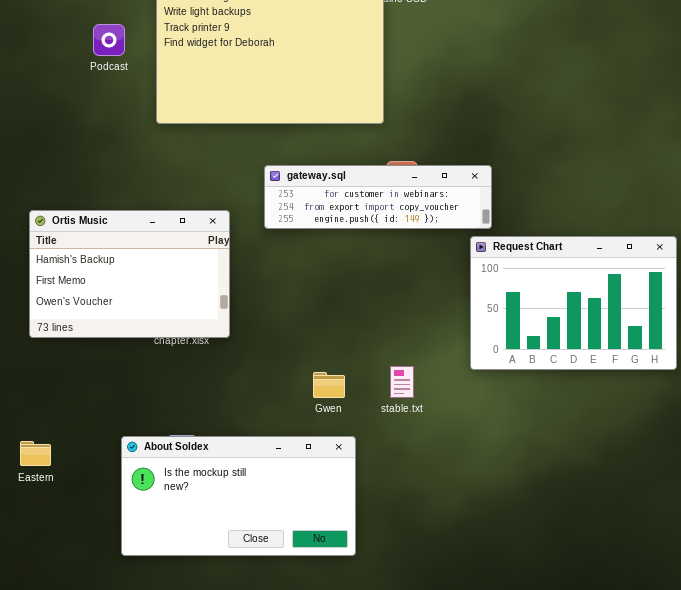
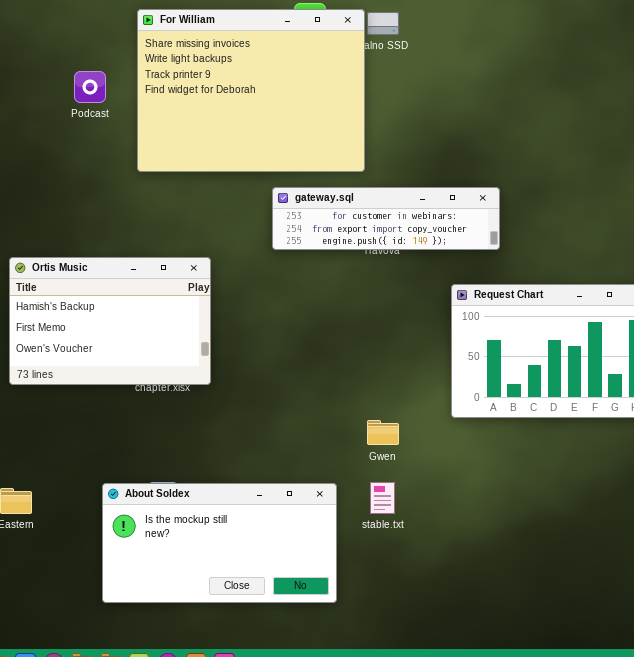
gateway.sql: [264,165,492,229] -> [272,187,500,250], moved
stable.txt: [390,366,414,398] -> [370,482,395,514], moved
Gwen: [313,372,345,398] -> [367,420,399,445], moved

